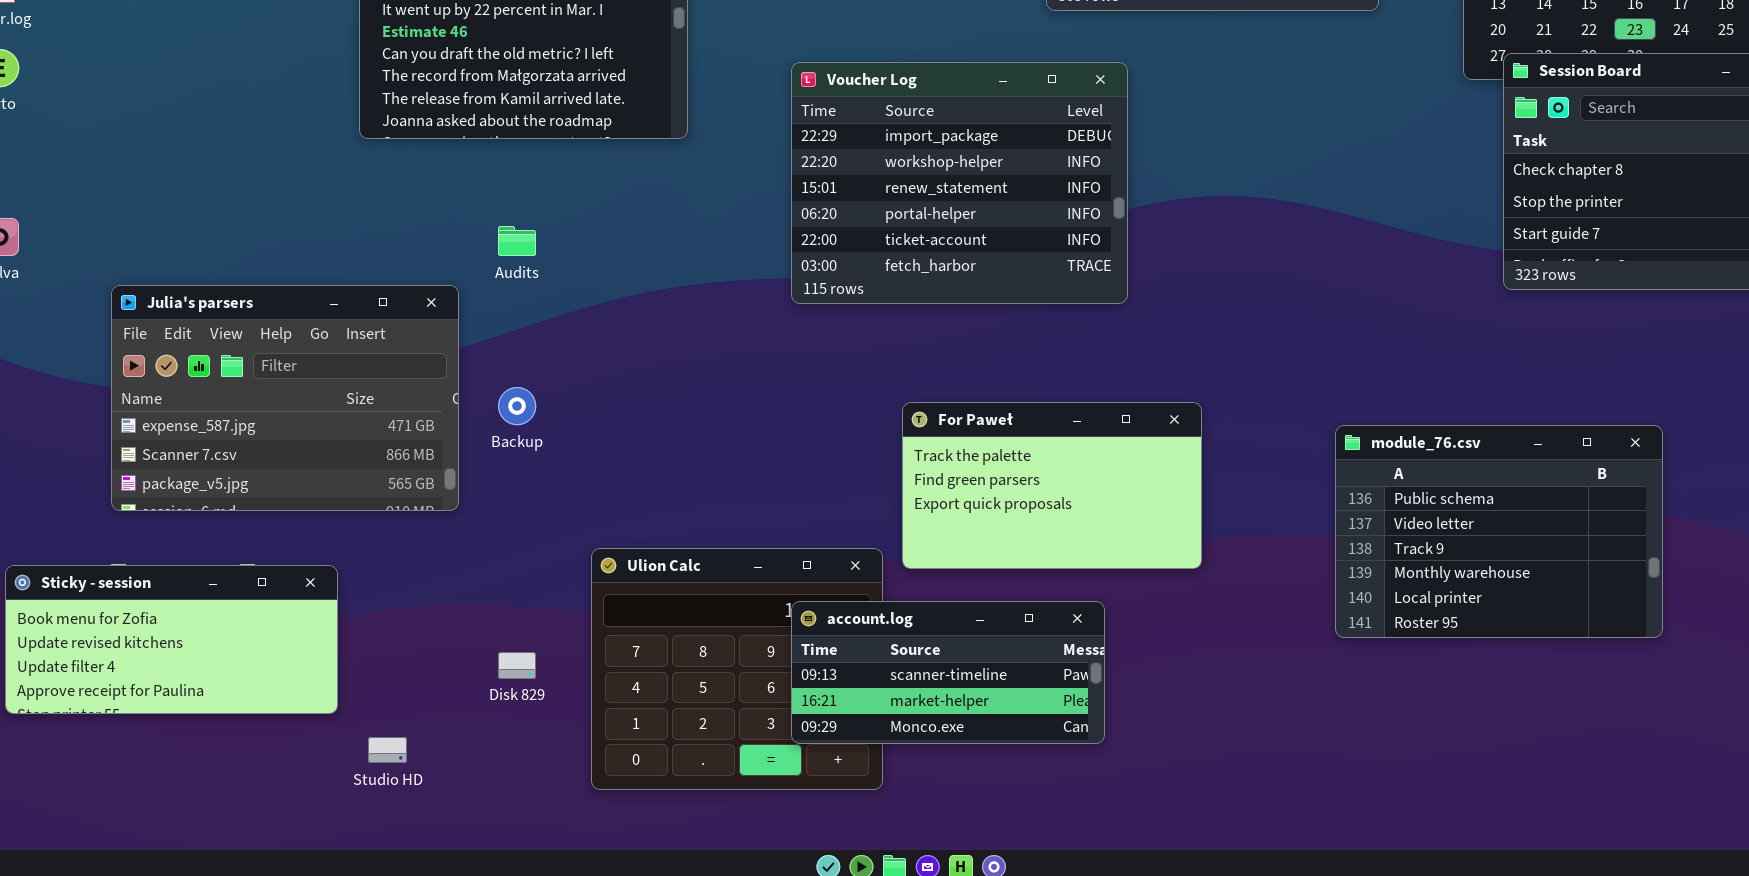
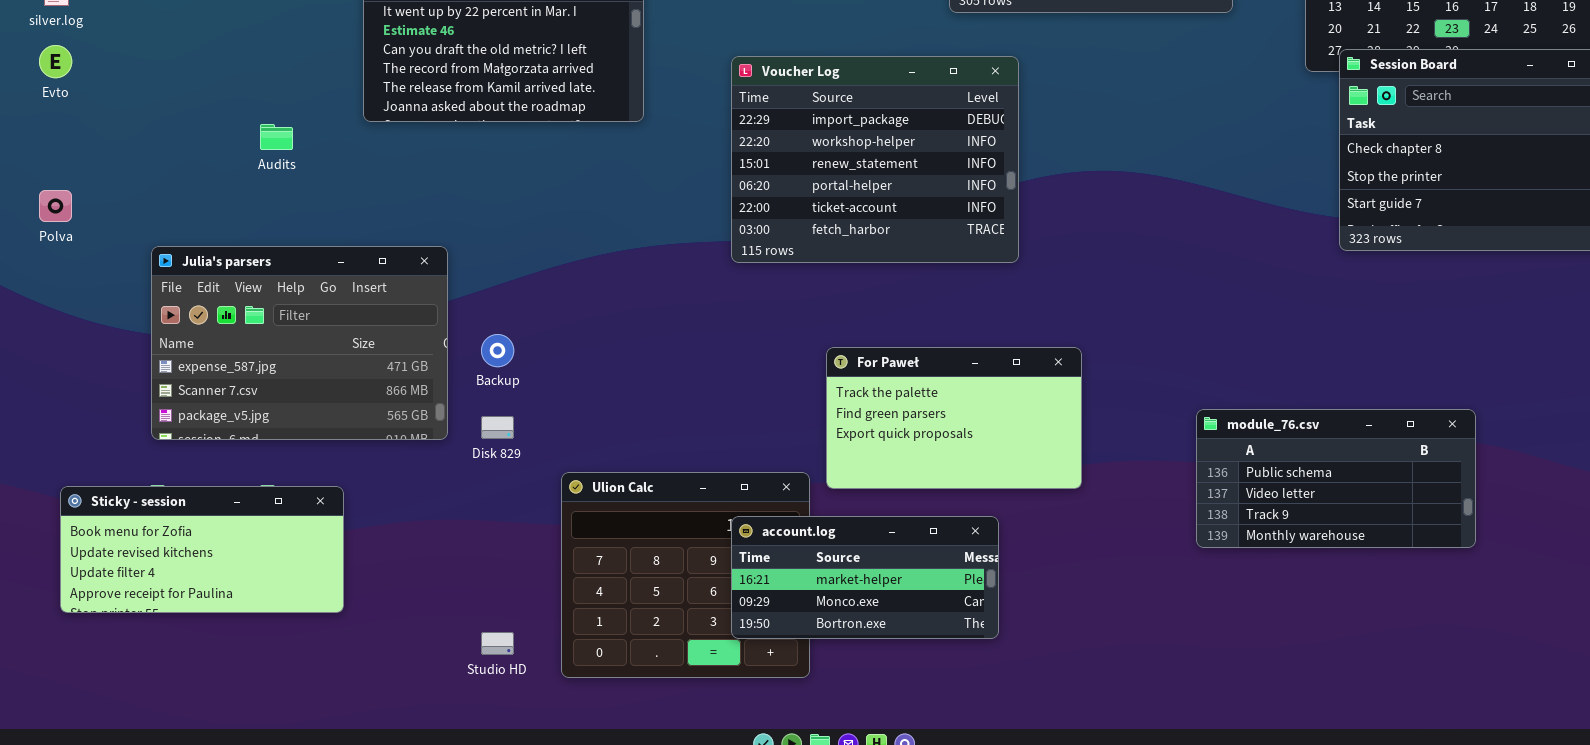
Audits: [498,226,536,256] -> [260,124,293,150], moved
module_76.csv: [1335,425,1663,638] -> [1196,409,1476,548], resized
account.log: [791,601,1105,744] -> [731,516,999,639], scrolled down 1 row
Disk 829: [498,652,536,679] -> [481,416,514,439], moved
Studio HD: [368,737,407,763] -> [481,632,514,655], moved

